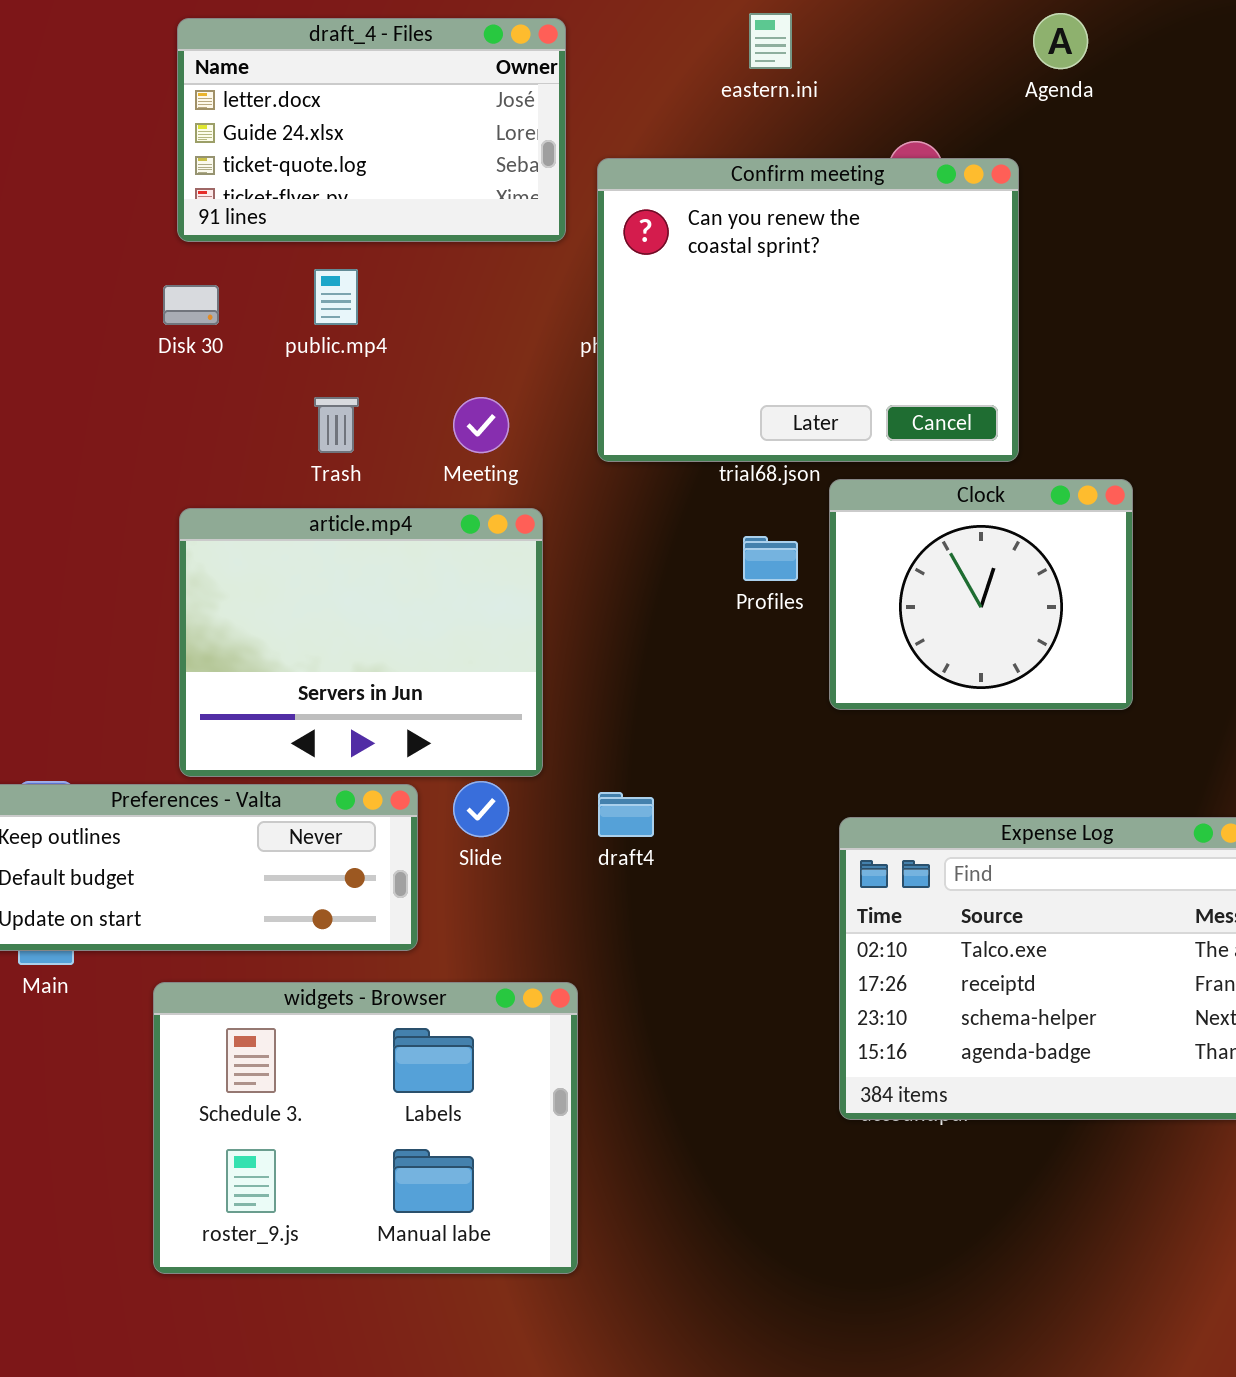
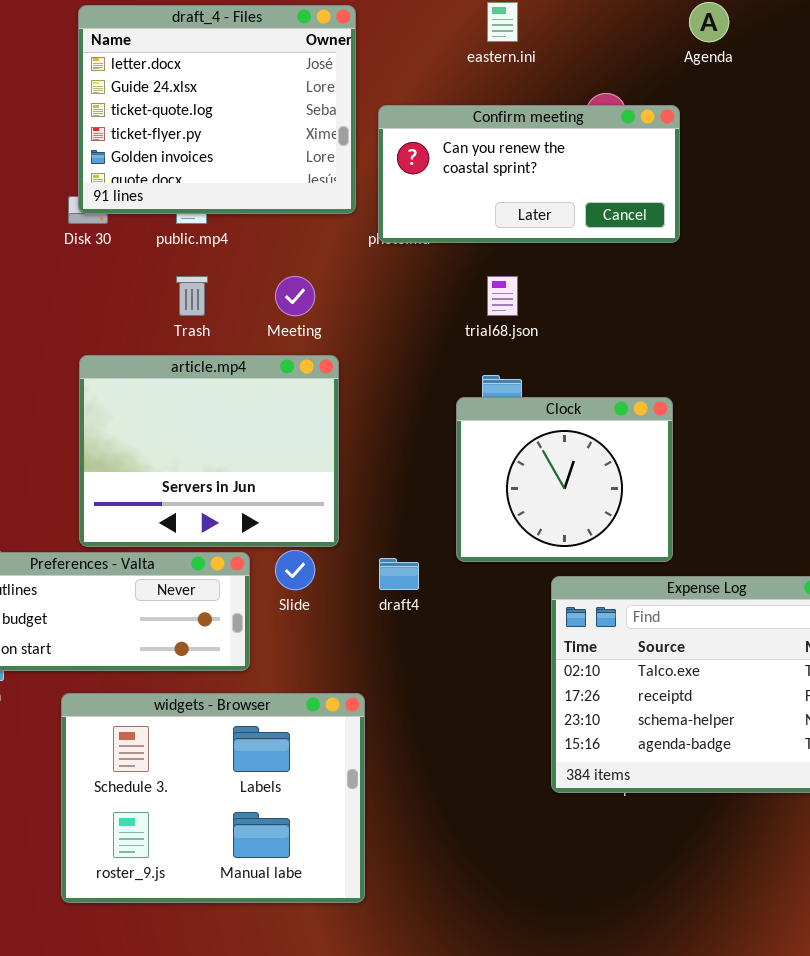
draft_4 - Files: [177,18,566,242] -> [78,5,356,214], resized
Confirm meeting: [597,158,1019,462] -> [378,105,680,243], resized
Clock: [829,479,1133,710] -> [456,397,673,562], moved

